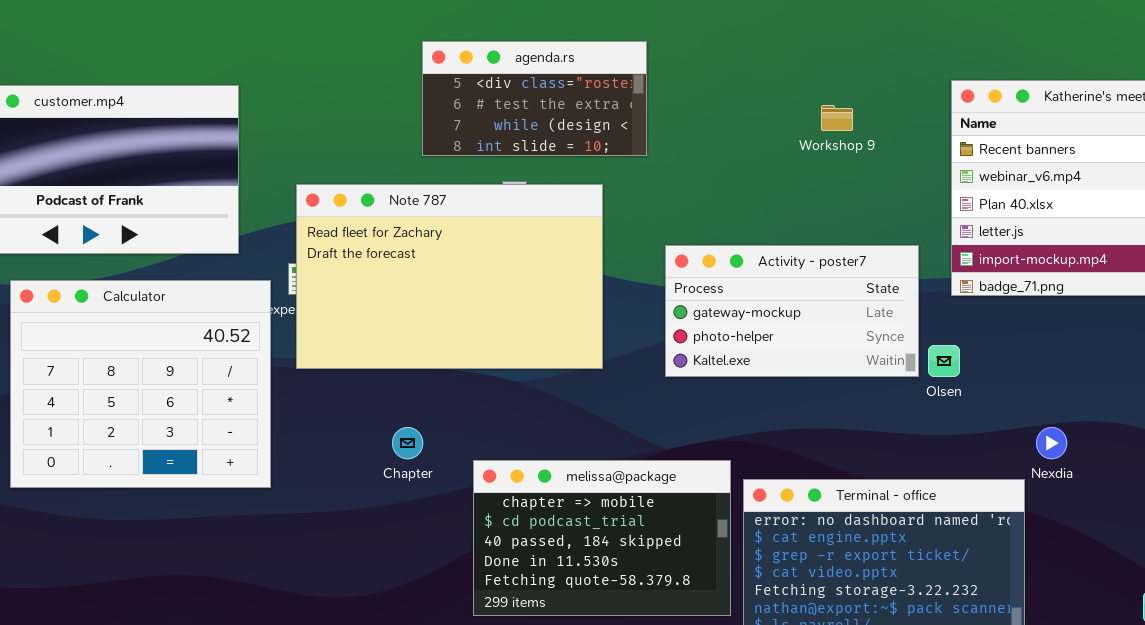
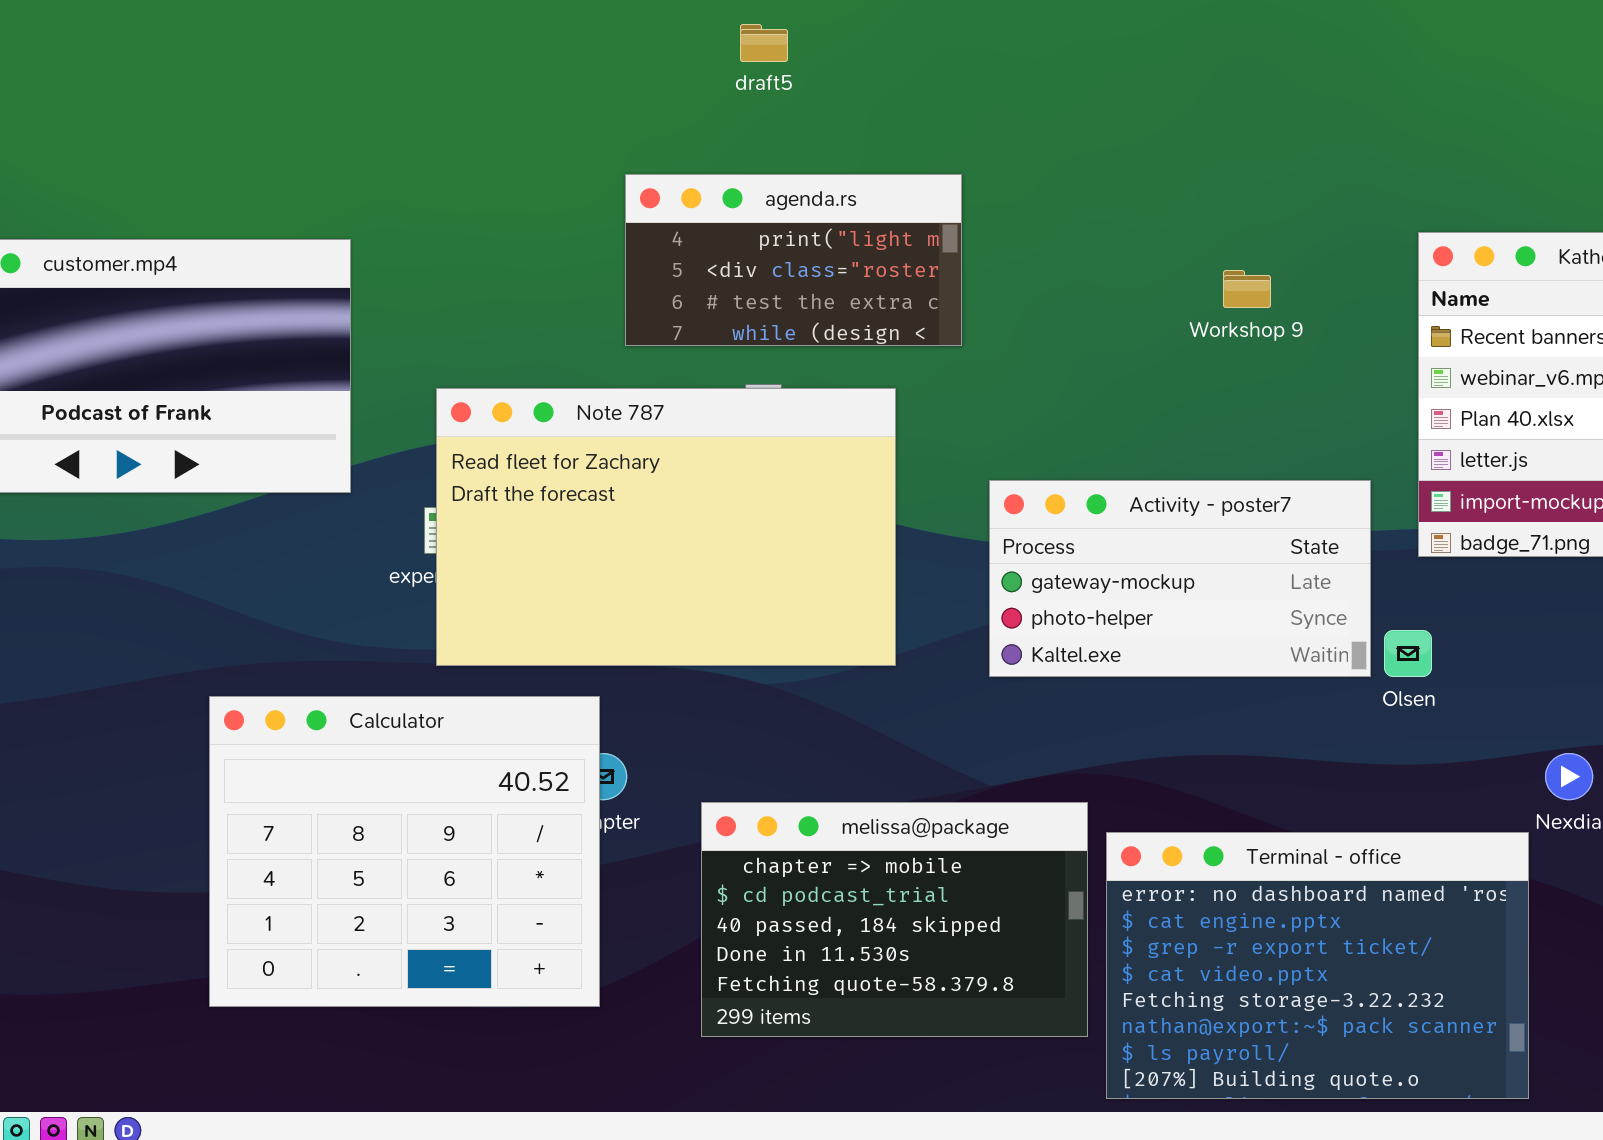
agenda.rs: [422,41,647,156] -> [625,174,962,346], scrolled up 1 row
Calculator: [10,280,271,488] -> [209,696,600,1007], moved

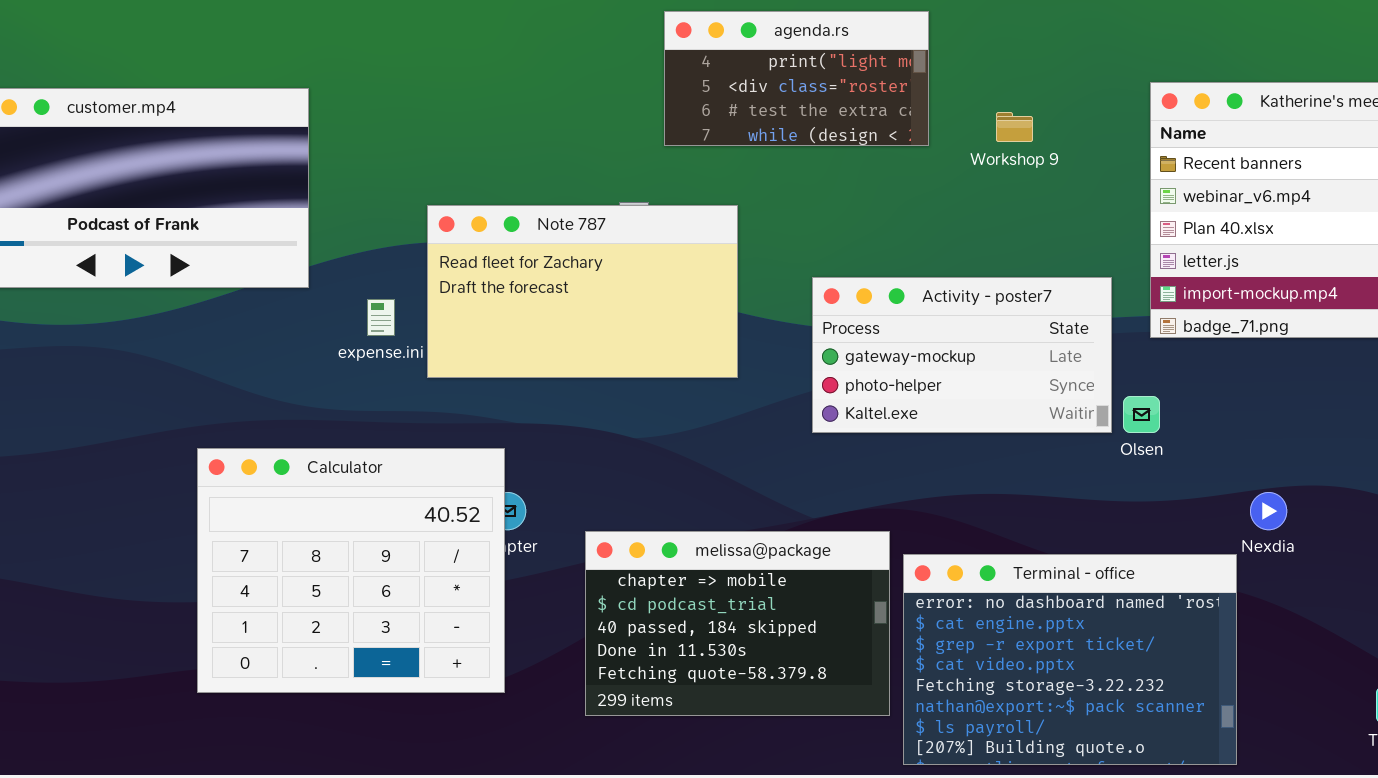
agenda.rs: [625,174,962,346] -> [664,11,929,146], moved
Note 787: [436,388,896,666] -> [427,205,738,378], resized

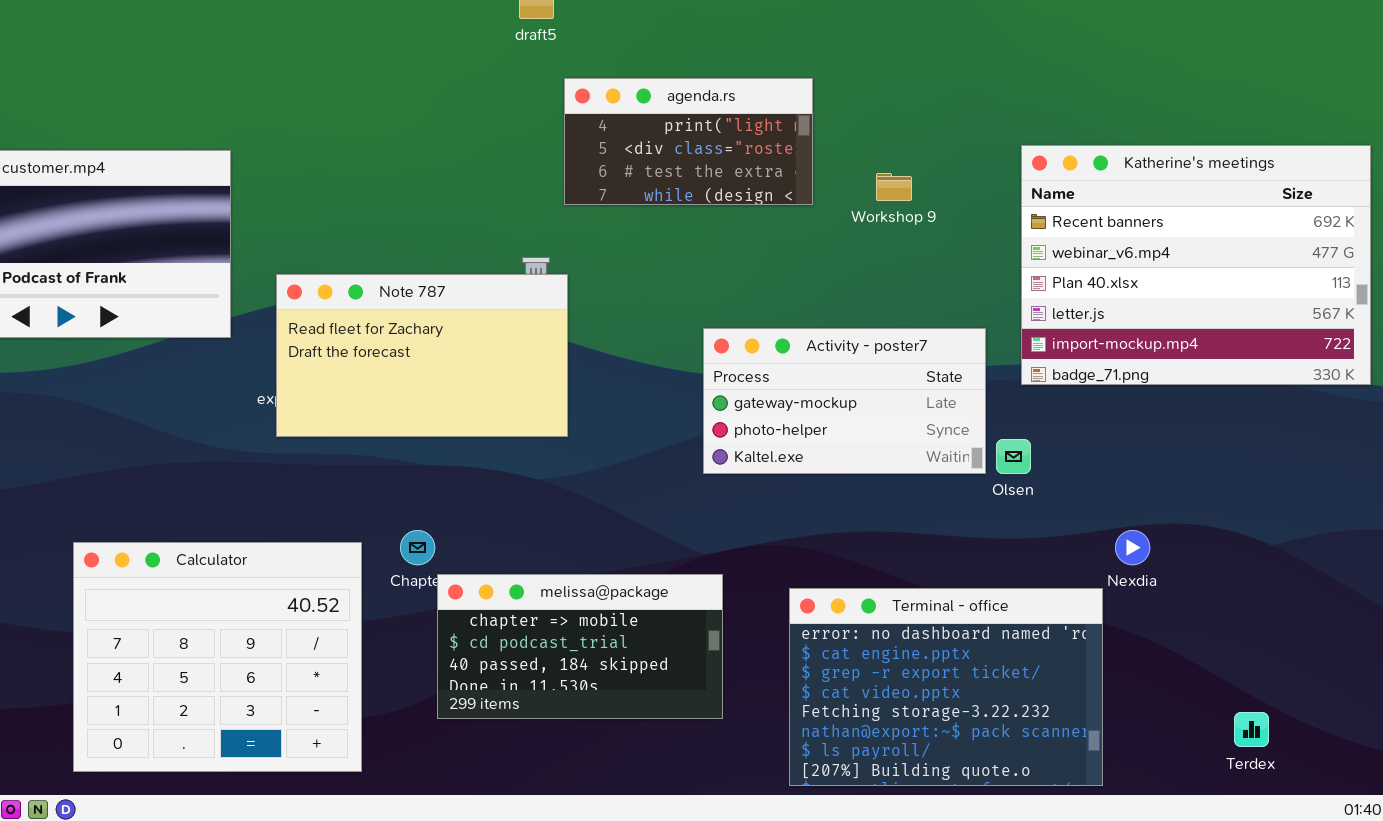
Note 787: [427,205,738,378] -> [276,274,568,437], moved
Calculator: [197,448,505,693] -> [73,542,362,772], moved
melissa@package: [585,531,890,716] -> [437,574,723,719], moved, resized

